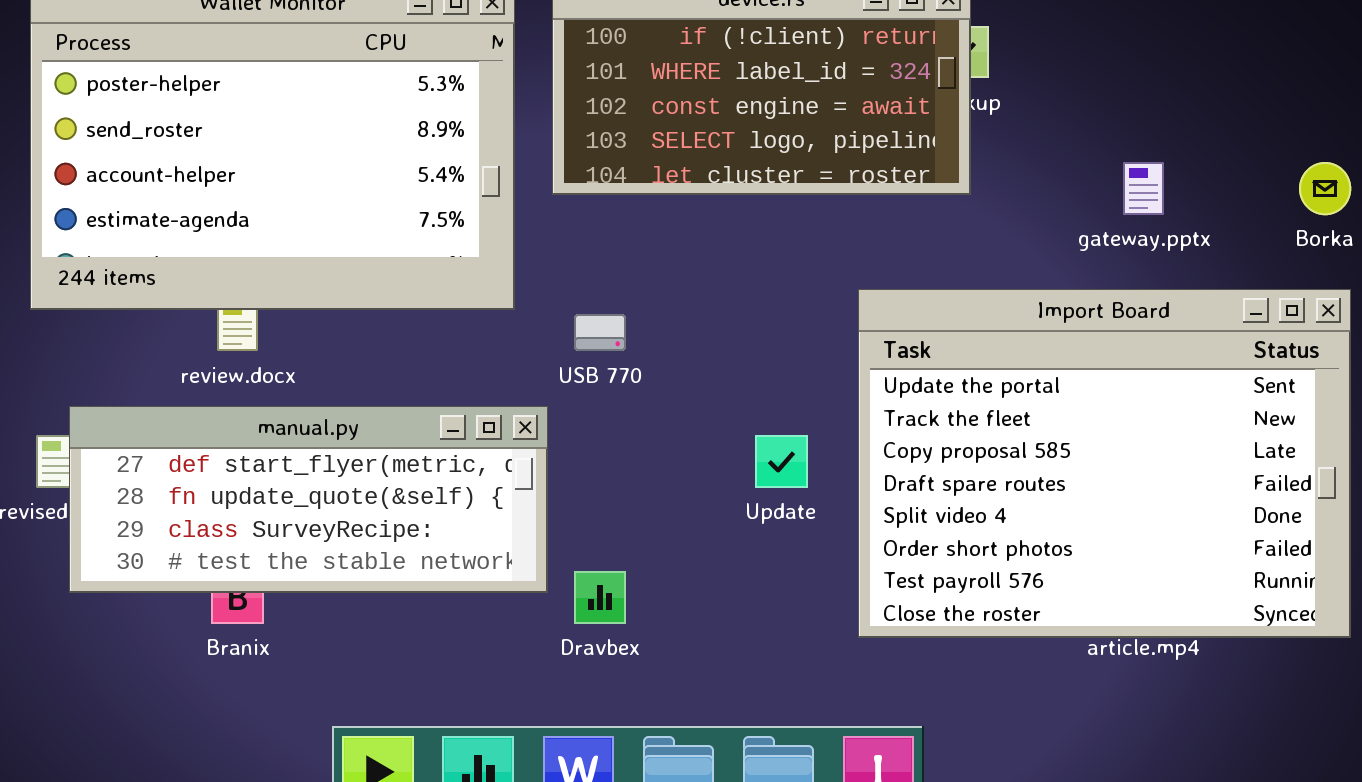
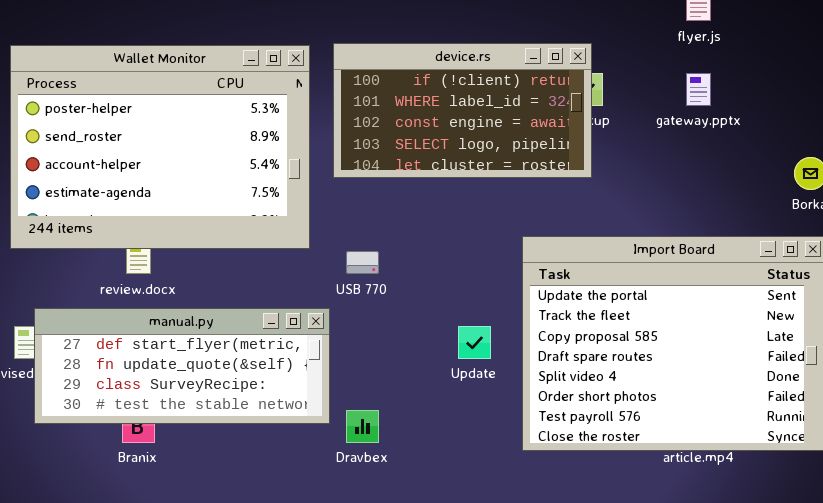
gateway.pptx: [1123,162,1164,215] -> [686,73,711,106], moved

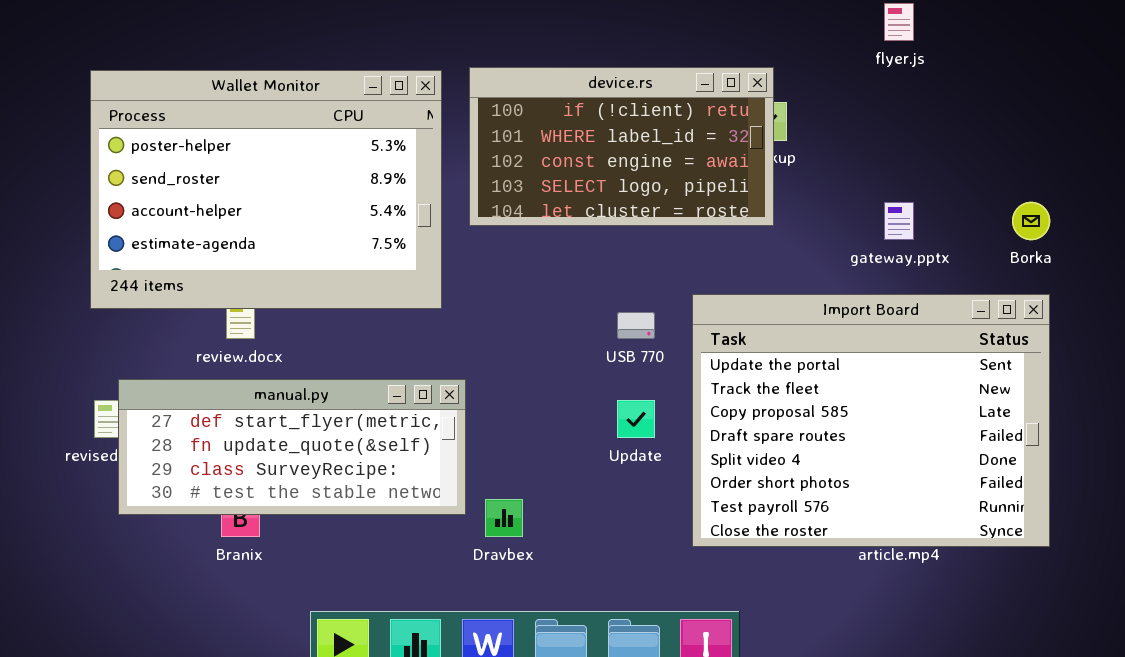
gateway.pptx: [686,73,711,106] -> [884,202,914,240], moved
USB 770: [346,251,379,274] -> [617,312,655,339], moved

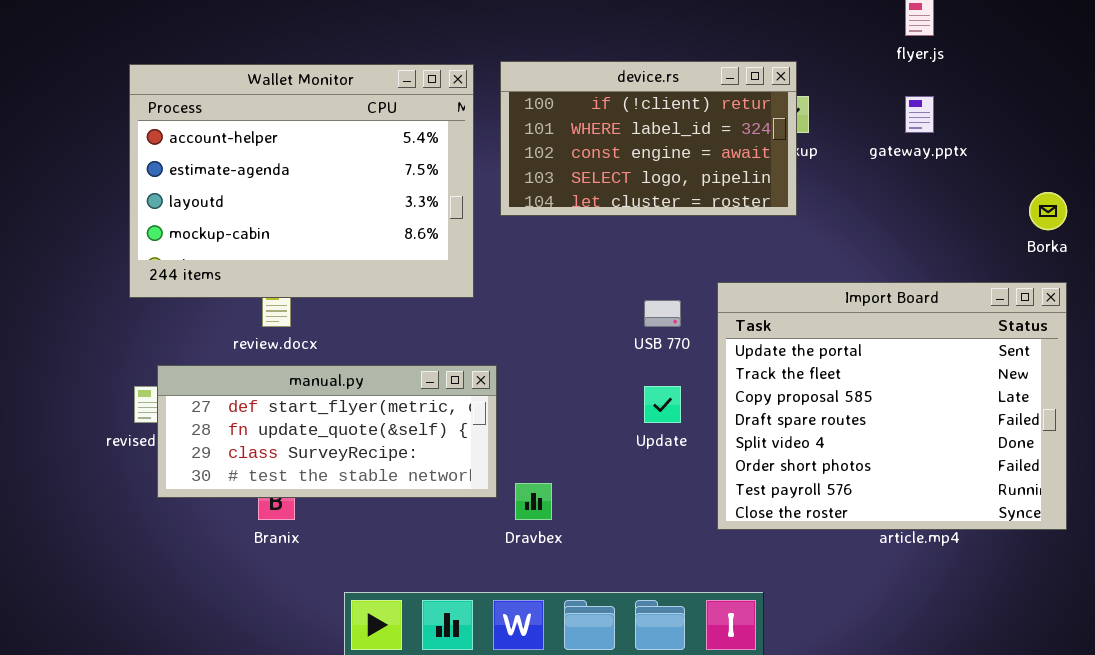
Wallet Monitor: [90,70,442,309] -> [129,64,474,298], scrolled down 2 rows
gateway.pptx: [884,202,914,240] -> [905,96,934,133], moved

